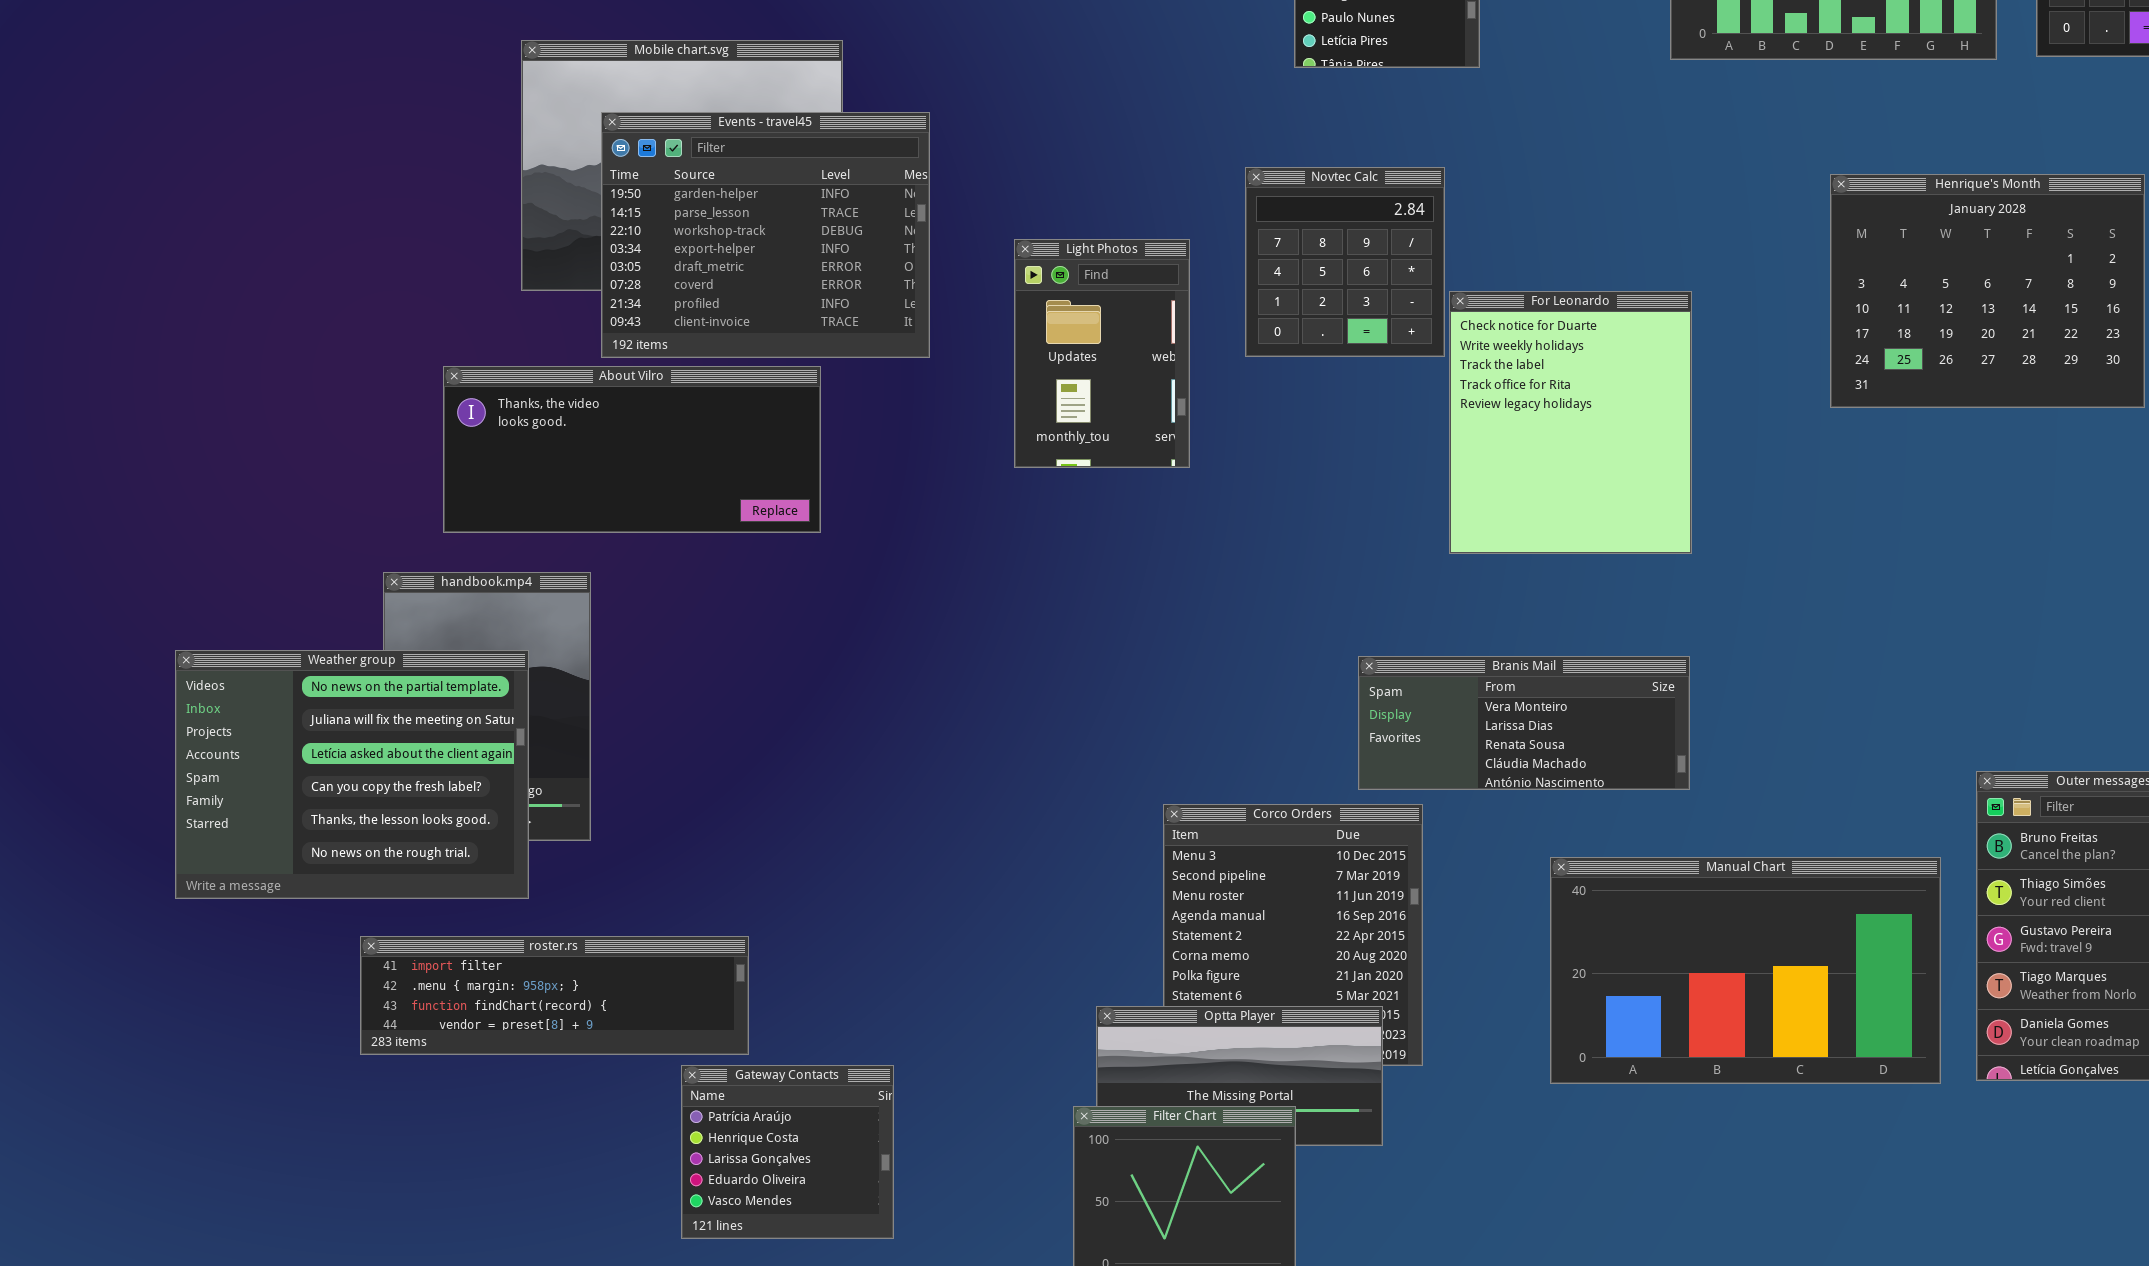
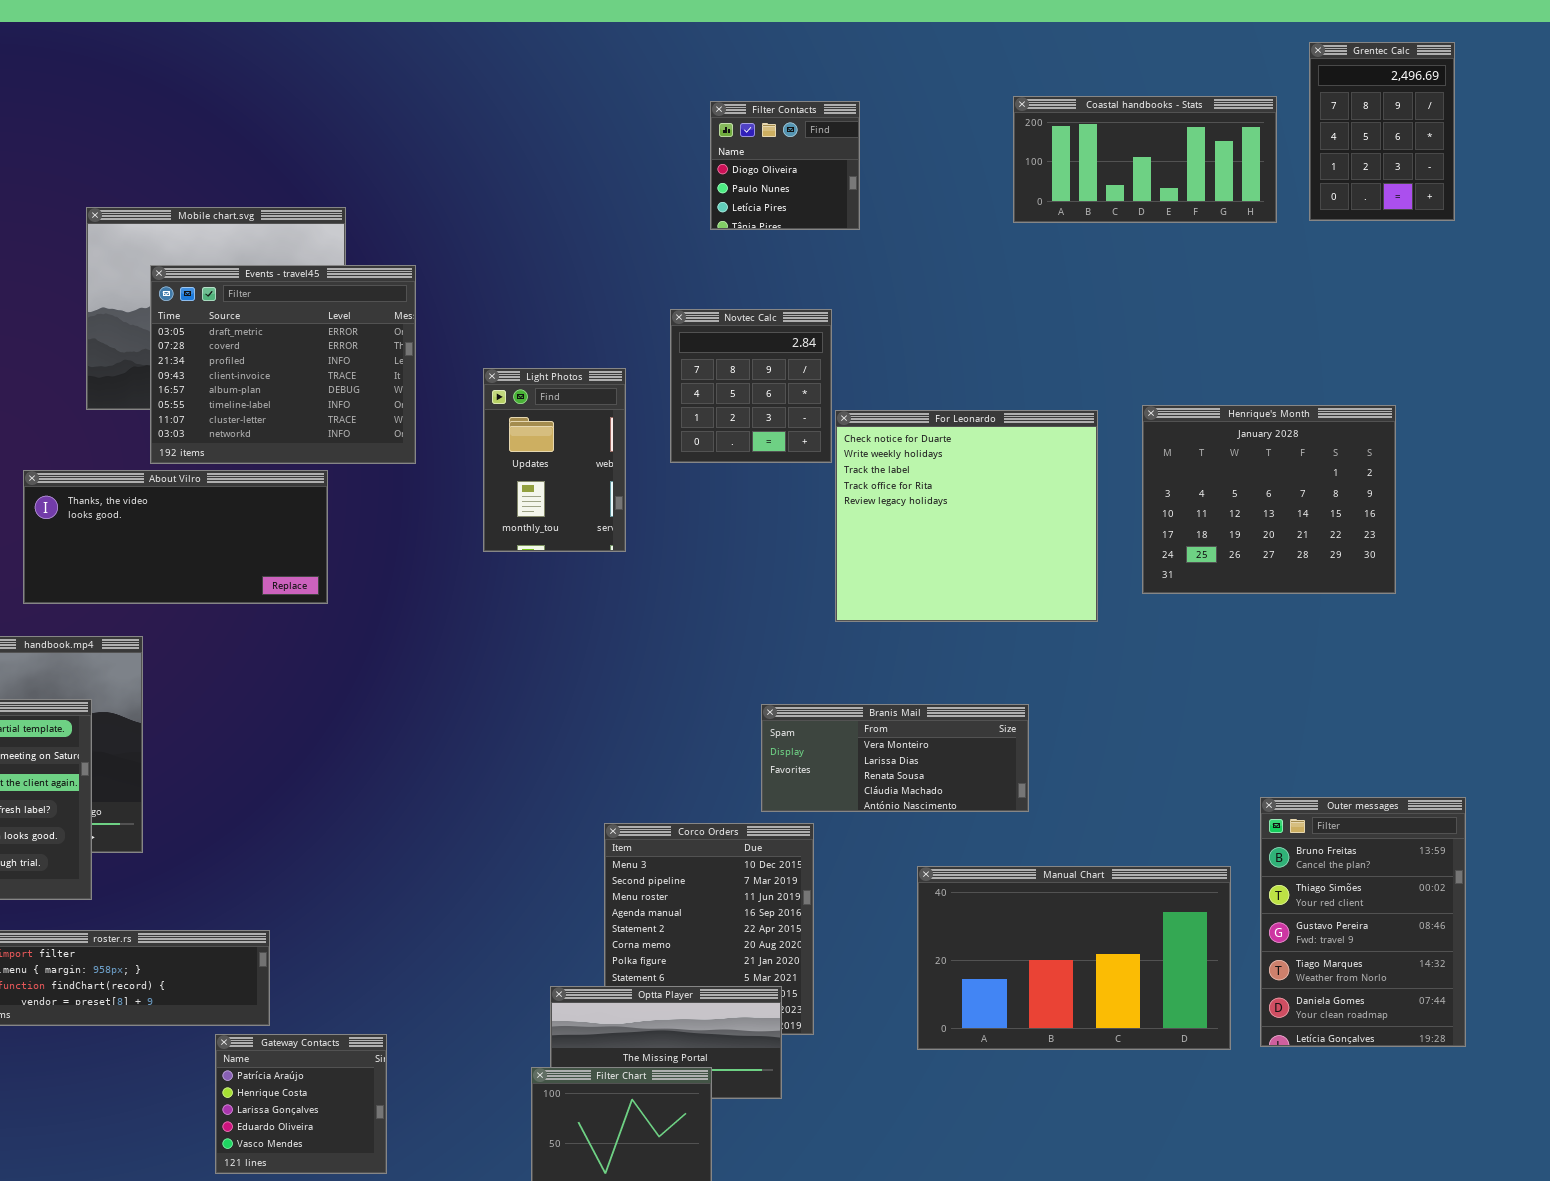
Events - travel45: [601,112,930,358] -> [150,265,416,464], scrolled down 4 rows
Henrique's Month: [1830,174,2145,408] -> [1142,405,1396,594], moved
For Leonardo: [1449,291,1692,554] -> [835,410,1098,622], resized

